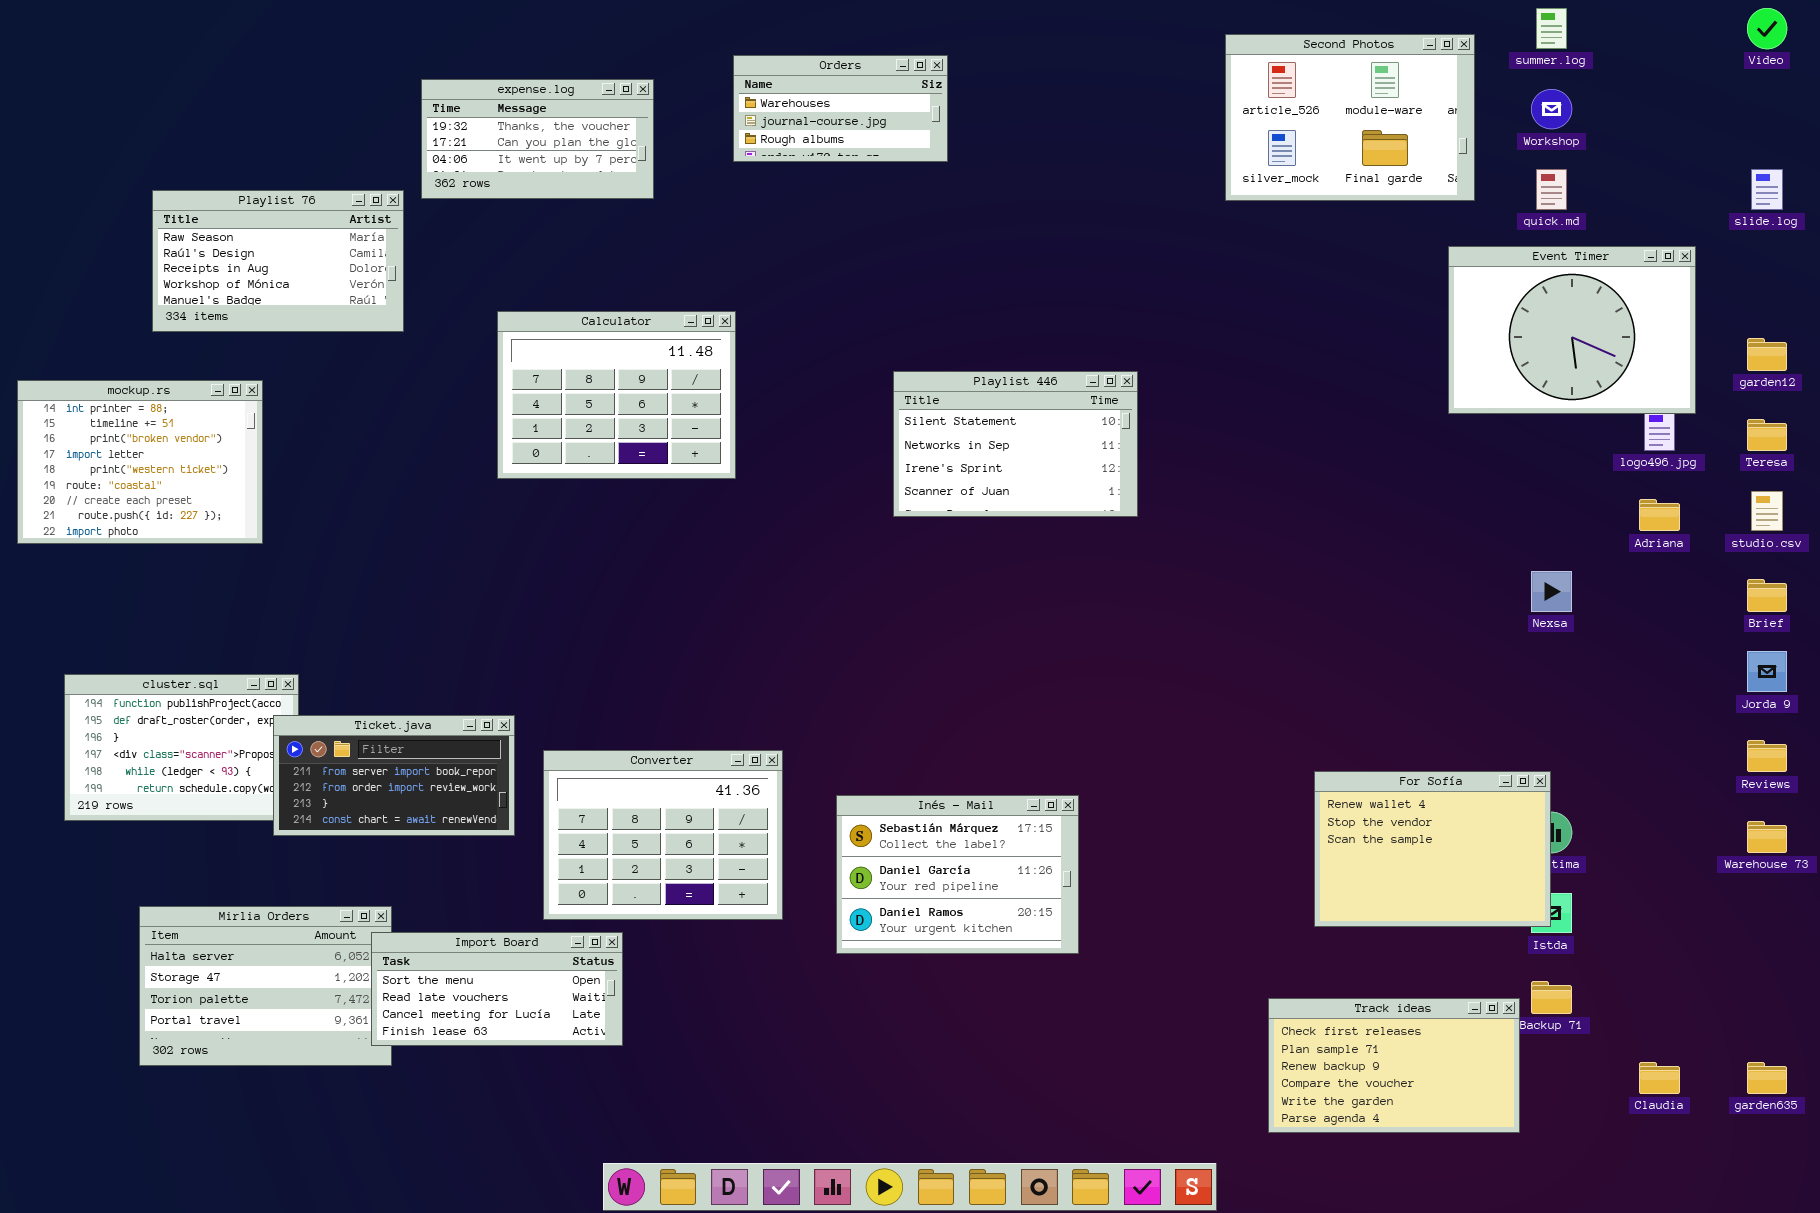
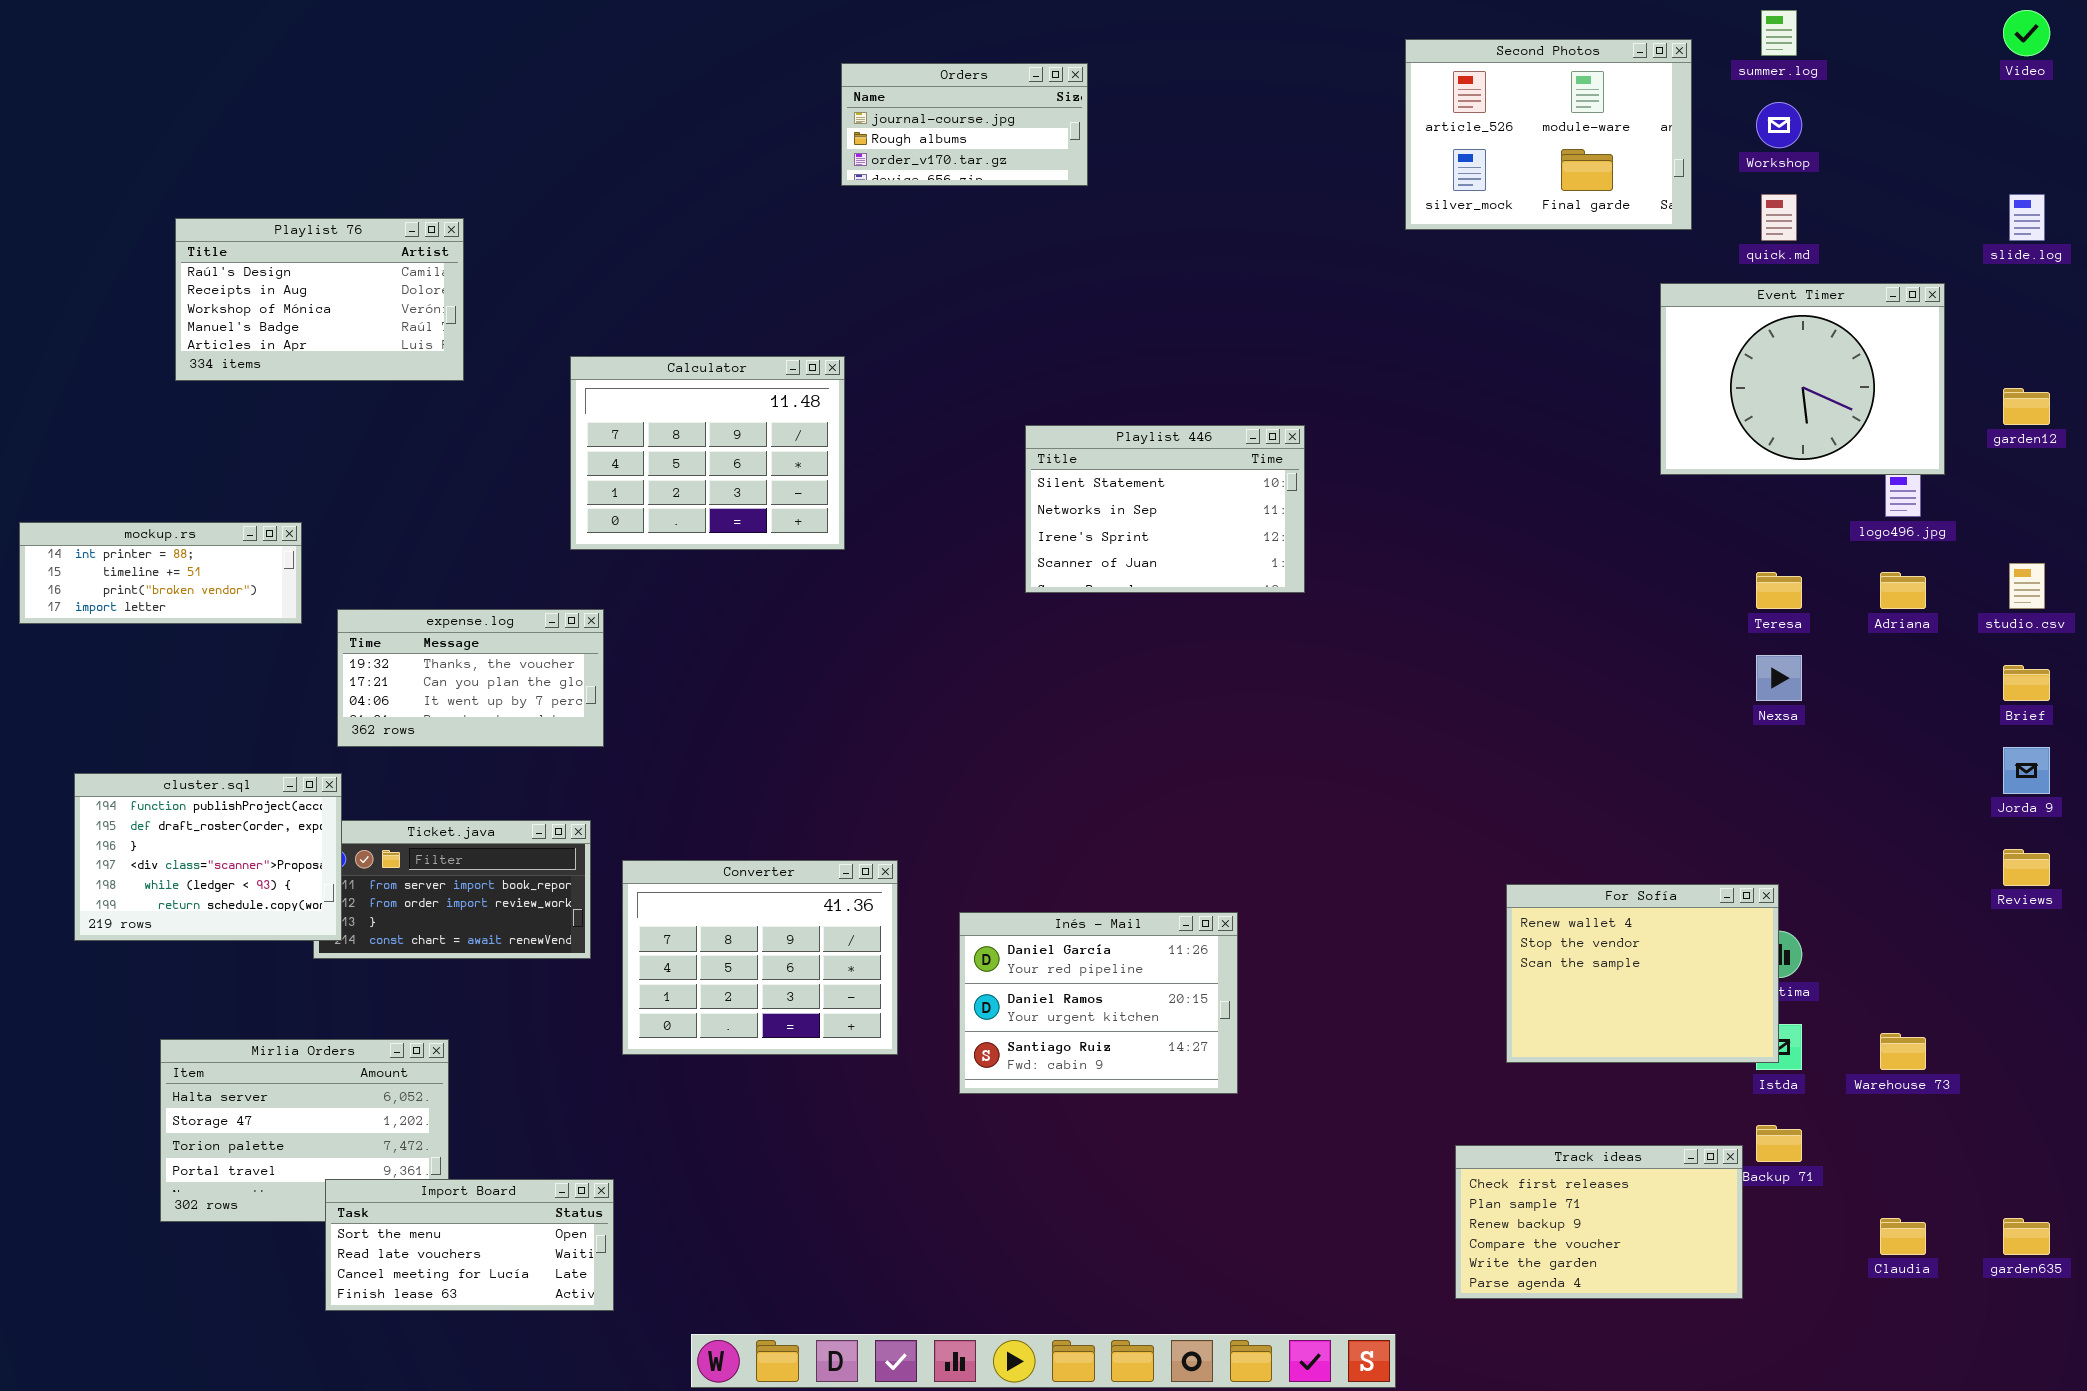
Orders: [733,55,948,162] -> [841,63,1088,186], scrolled down 1 row
expense.log: [421,79,654,199] -> [337,609,604,747], moved
Playlist 76: [152,190,404,332] -> [175,218,464,381], scrolled down 1 row
mockup.rs: [17,380,263,544] -> [19,522,302,624], resized
Teresa: [1747,419,1787,451] -> [1756,572,1802,609], moved
cluster.sql: [64,674,299,821] -> [74,773,342,941], raised
Inés - Mail: [836,795,1079,954] -> [959,912,1238,1094], scrolled down 1 row
Warehouse 73: [1747,821,1787,853] -> [1880,1033,1926,1070], moved
Import Board: [371,932,623,1046] -> [325,1179,614,1311], moved

